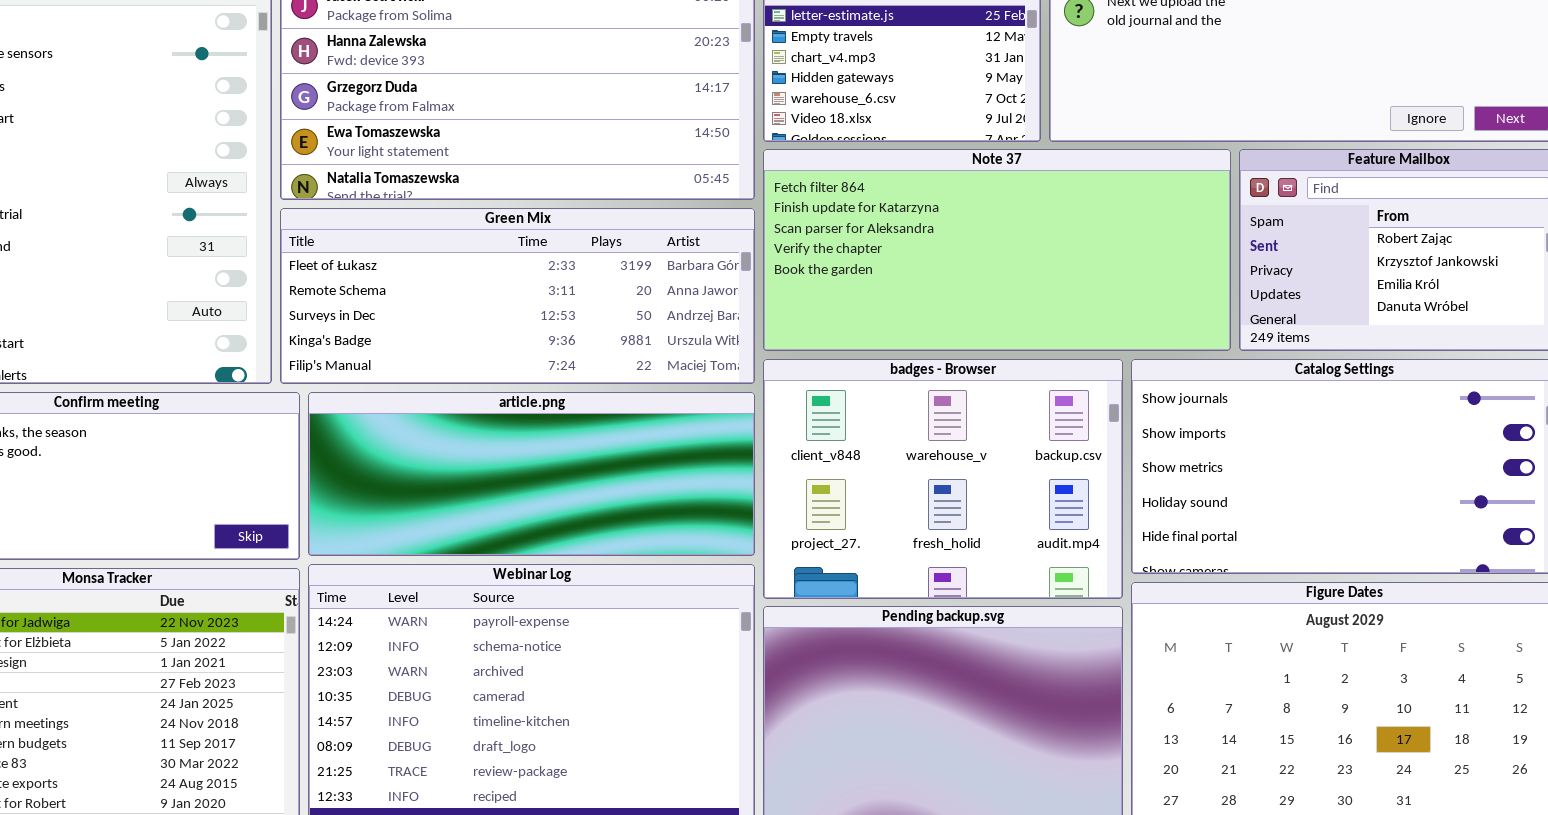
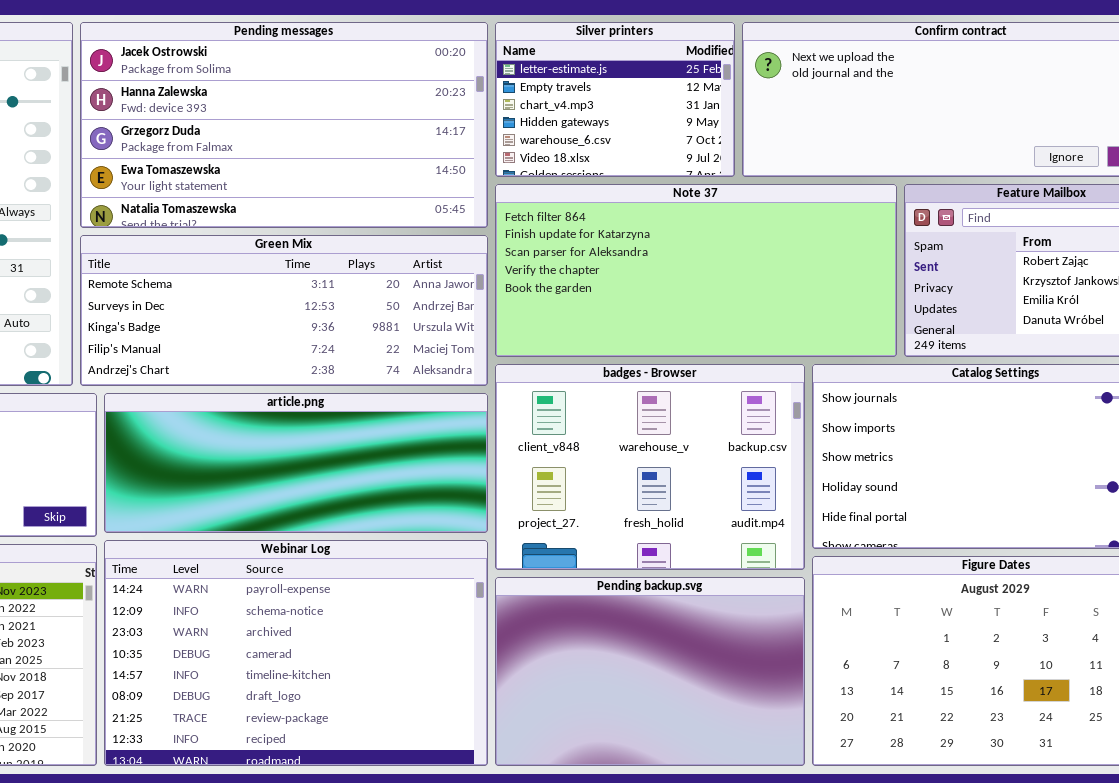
Green Mix: [280,208,755,384] -> [80,235,488,386], scrolled down 1 row

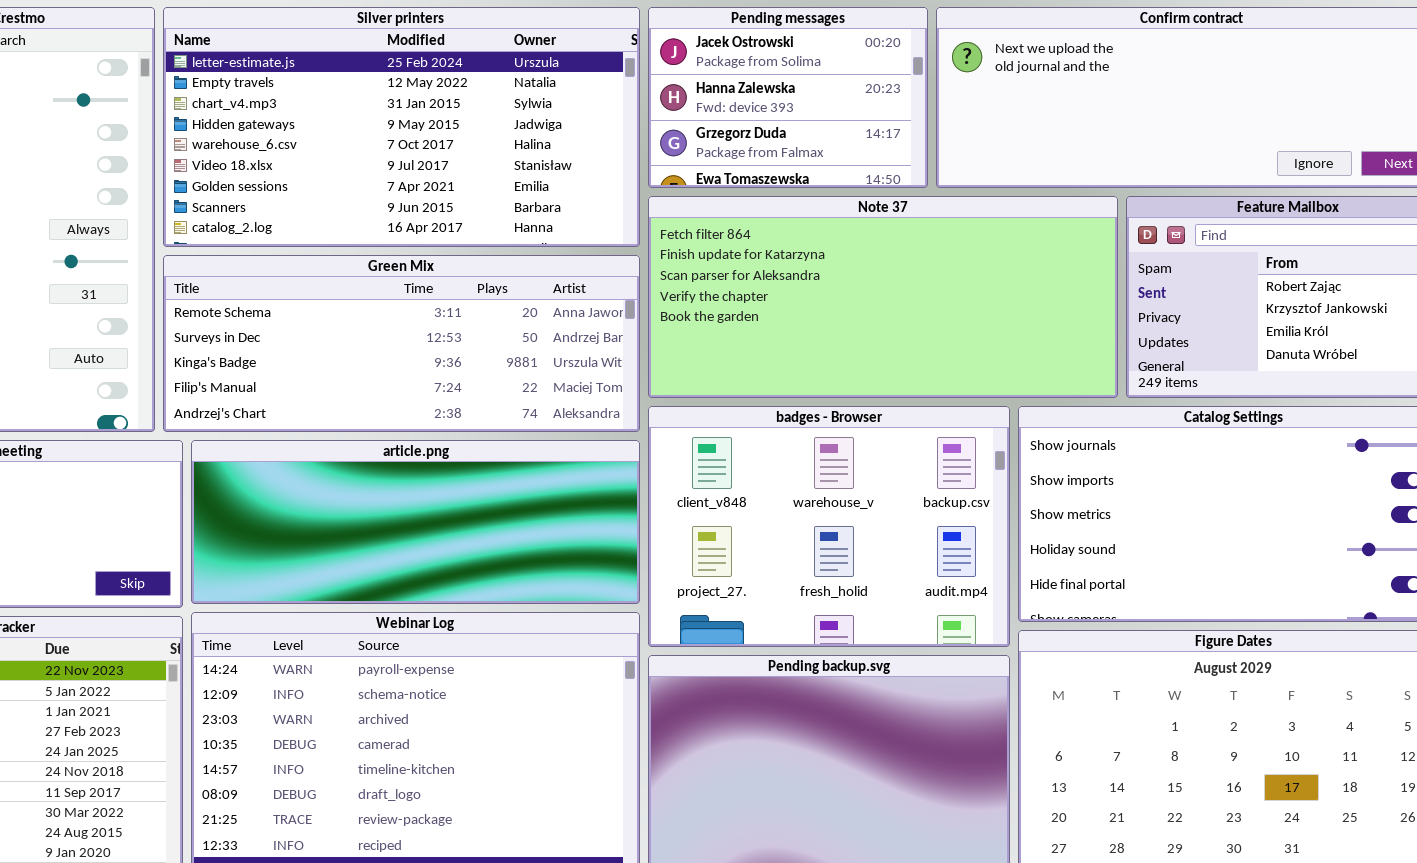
Pending messages: [80,22,488,228] -> [648,7,928,188], moved, resized
Silver printers: [495,22,735,177] -> [163,7,640,247], moved, resized

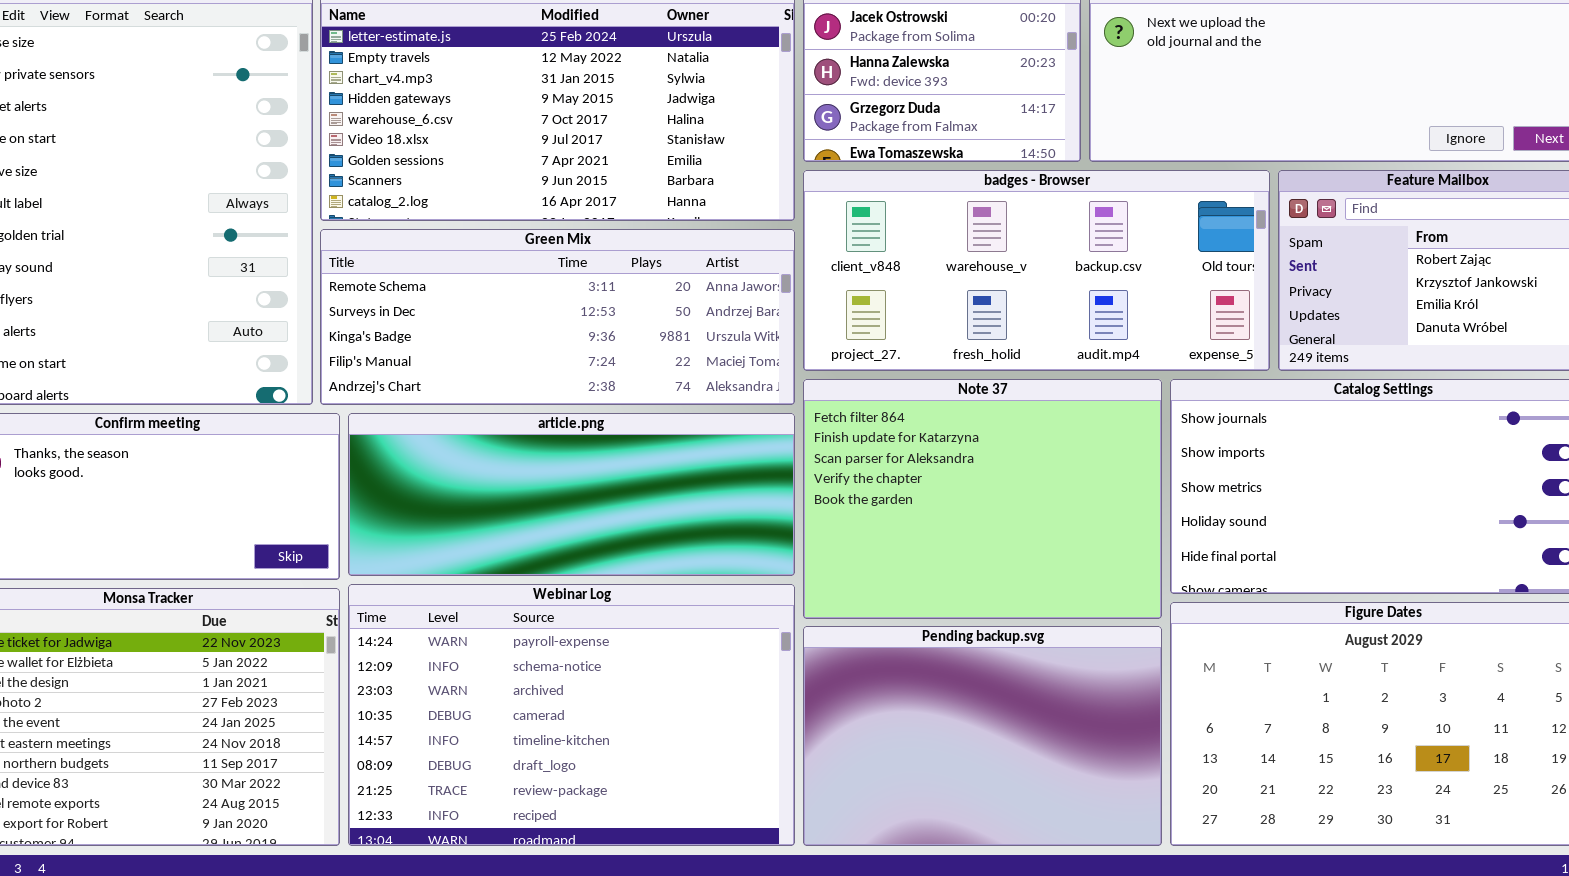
Note 37: [648,196,1118,398] -> [803,379,1162,619], moved, resized
badges - Browser: [648,406,1010,647] -> [803,170,1270,371], moved, resized

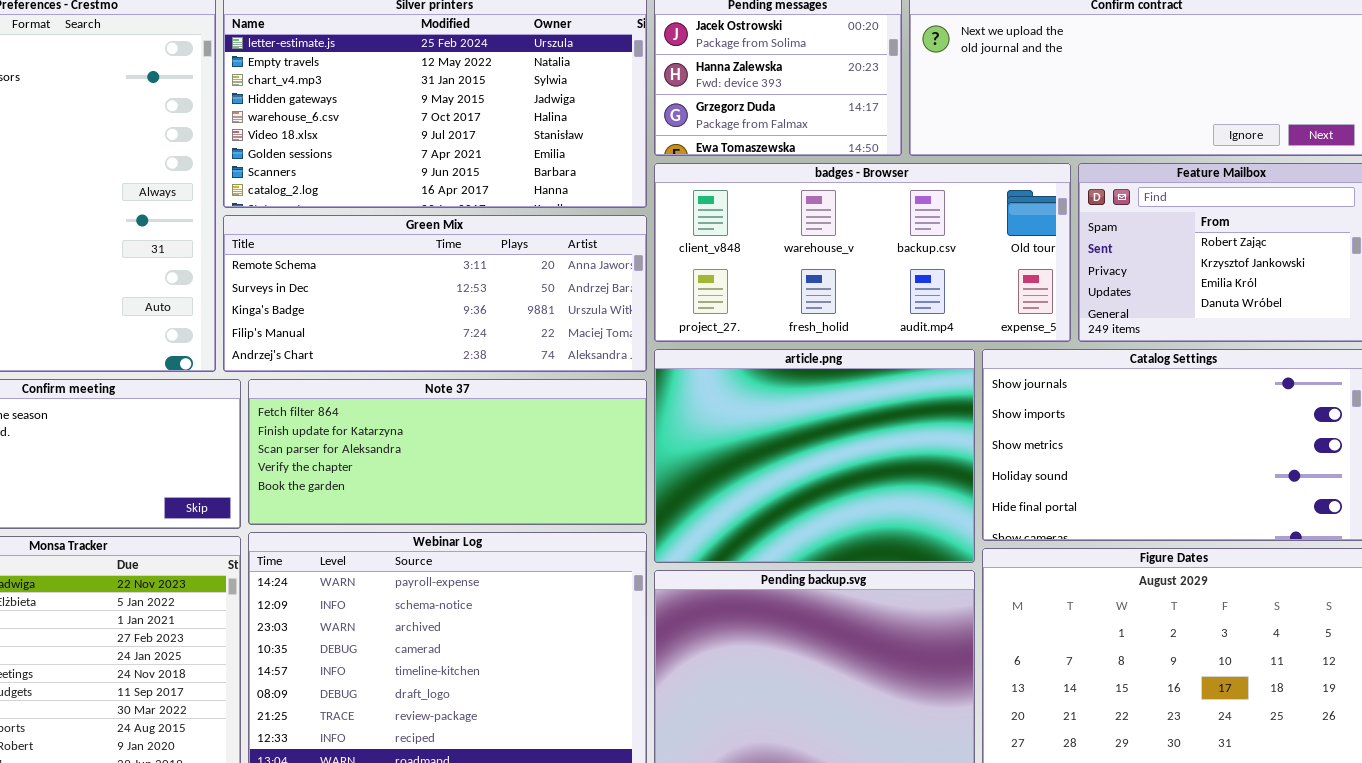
Note 37: [803,379,1162,619] -> [248,379,647,525], moved, resized
article.png: [348,413,795,576] -> [654,349,975,563], moved, resized

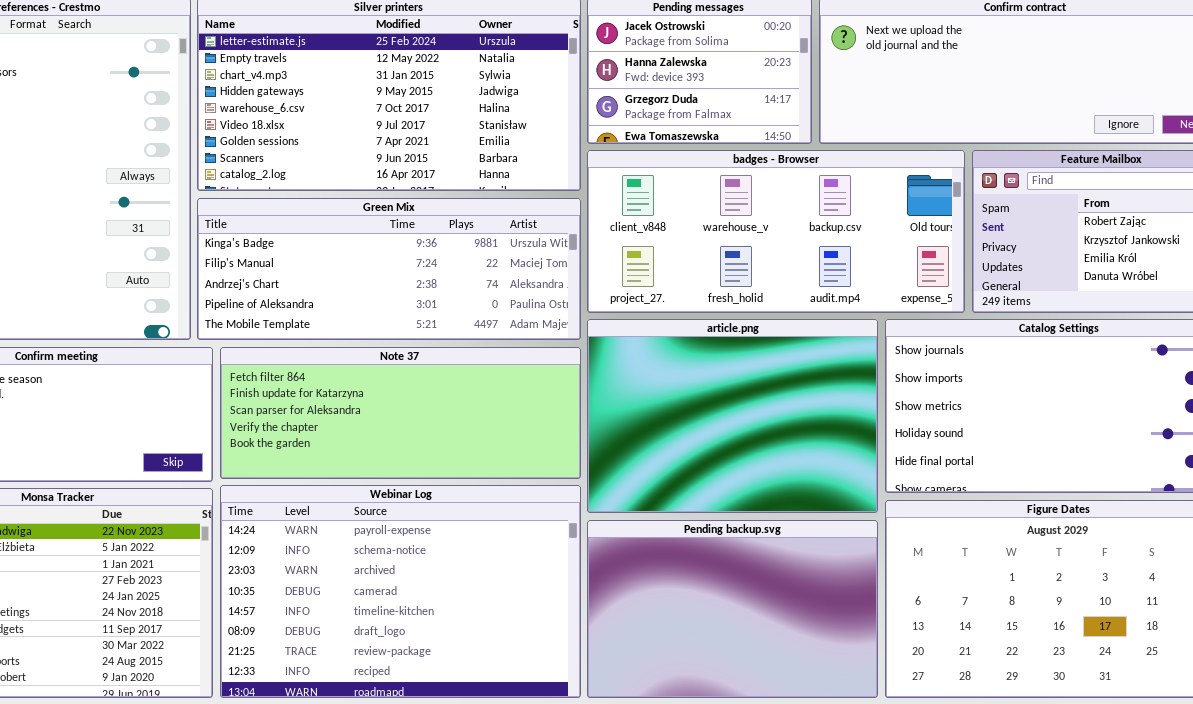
Green Mix: [223,215,647,372] -> [197,198,581,340], scrolled down 2 rows

